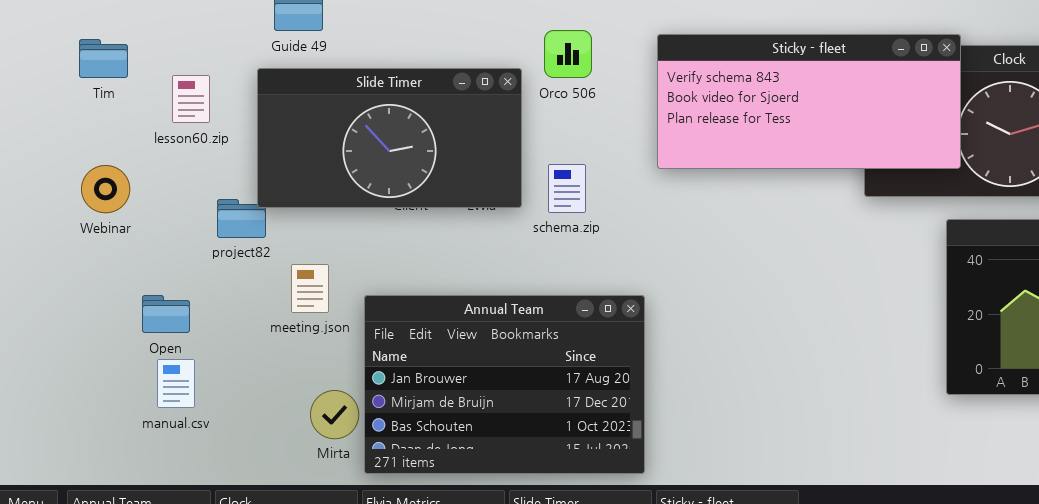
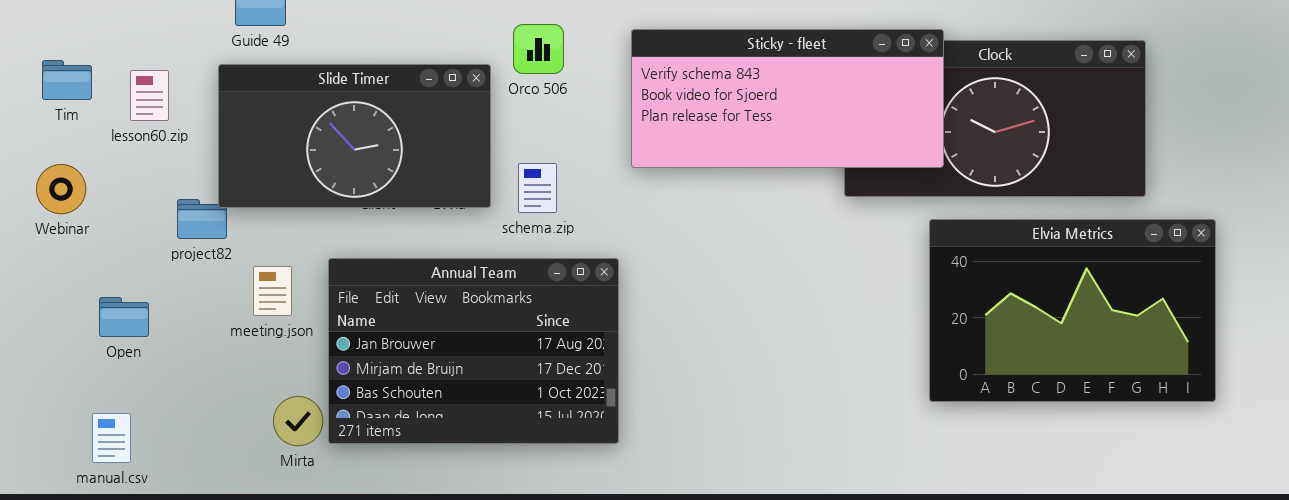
Tim: [79,39,128,78] -> [42,60,92,100], moved
Annual Team: [364,295,645,474] -> [328,258,619,444], moved
manual.csv: [157,359,195,408] -> [92,413,131,463], moved

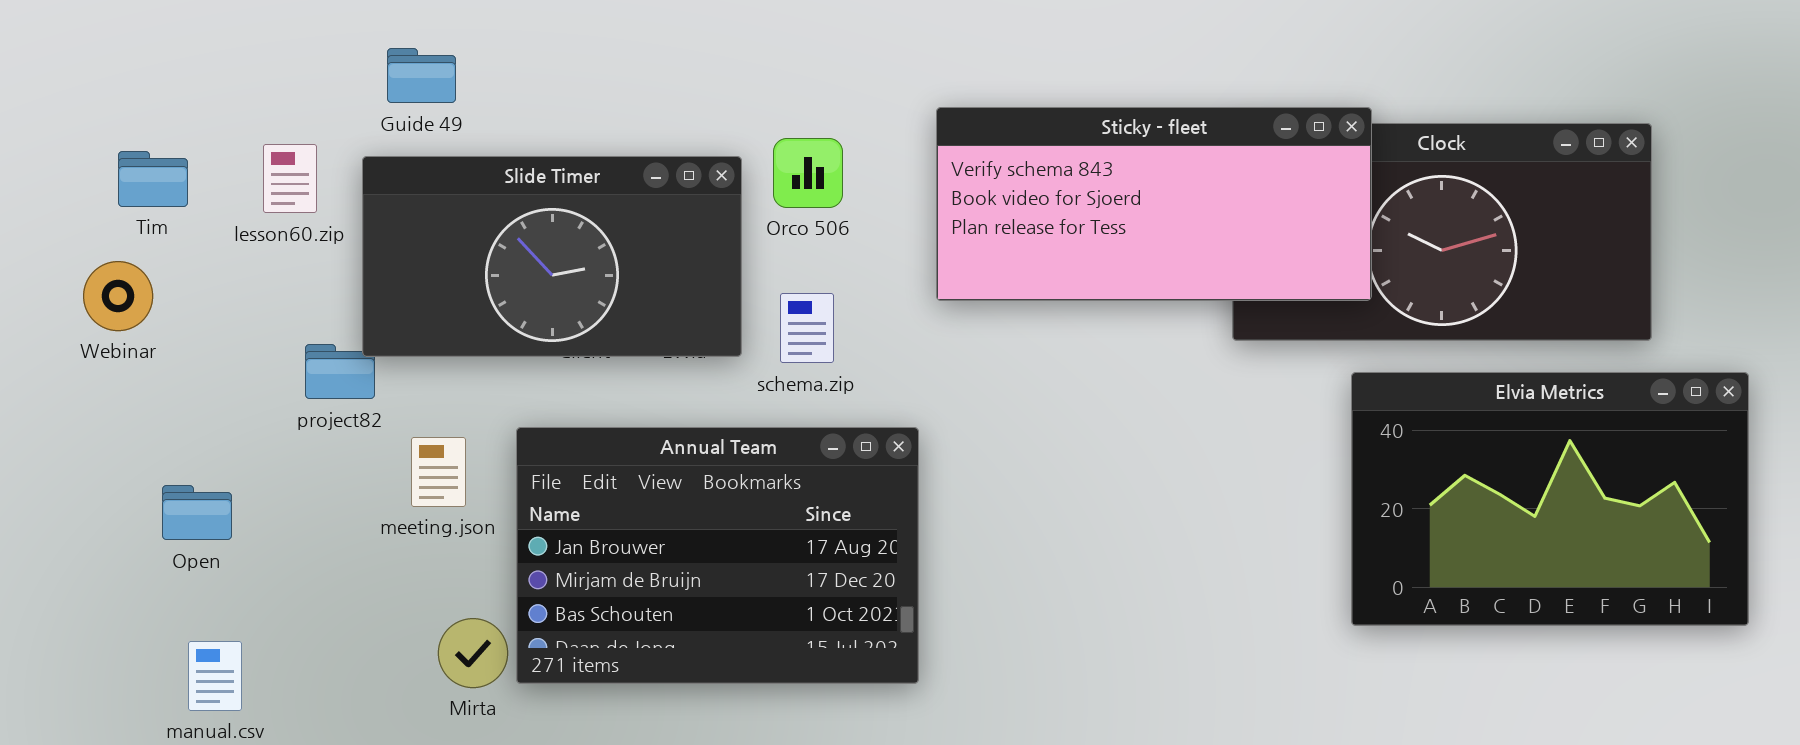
Orco 506: [513,24,564,74] -> [773,138,843,208], moved
lesson60.zip: [130,70,169,121] -> [263,144,317,213], moved
Webinar: [36,164,86,214] -> [83,261,153,331], moved
Open: [99,297,149,337] -> [162,485,232,540], moved

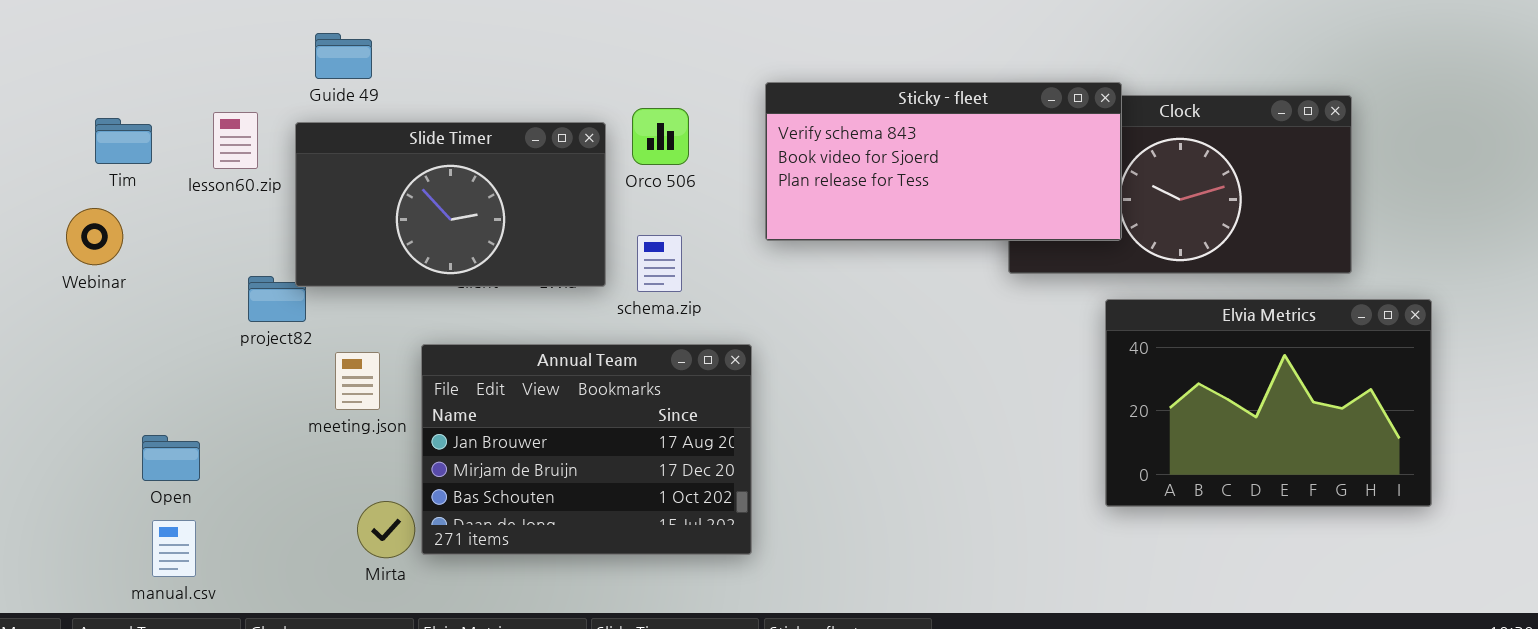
Open: [162,485,232,540] -> [142,435,200,481], moved

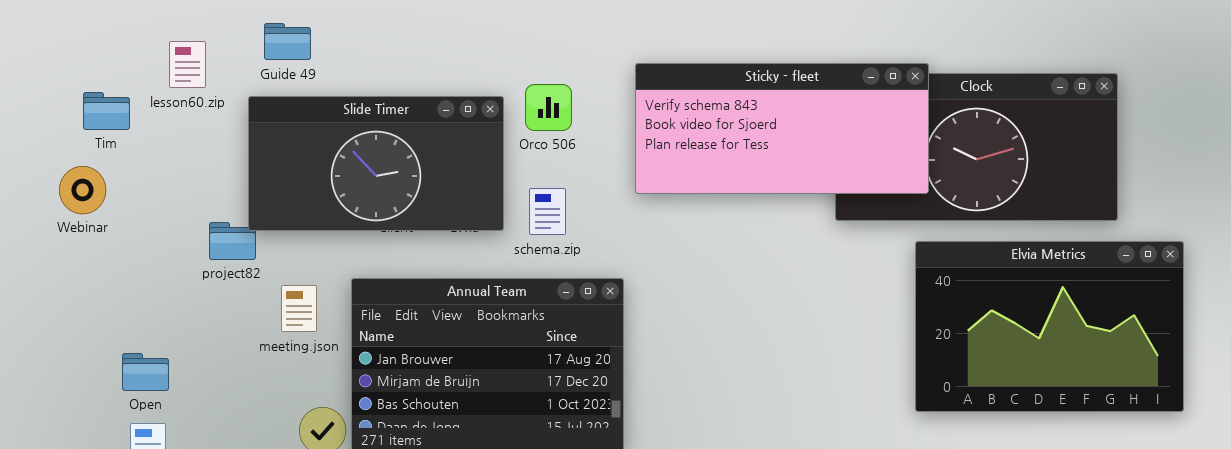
lesson60.zip: [213,112,258,169] -> [169,41,206,88], moved

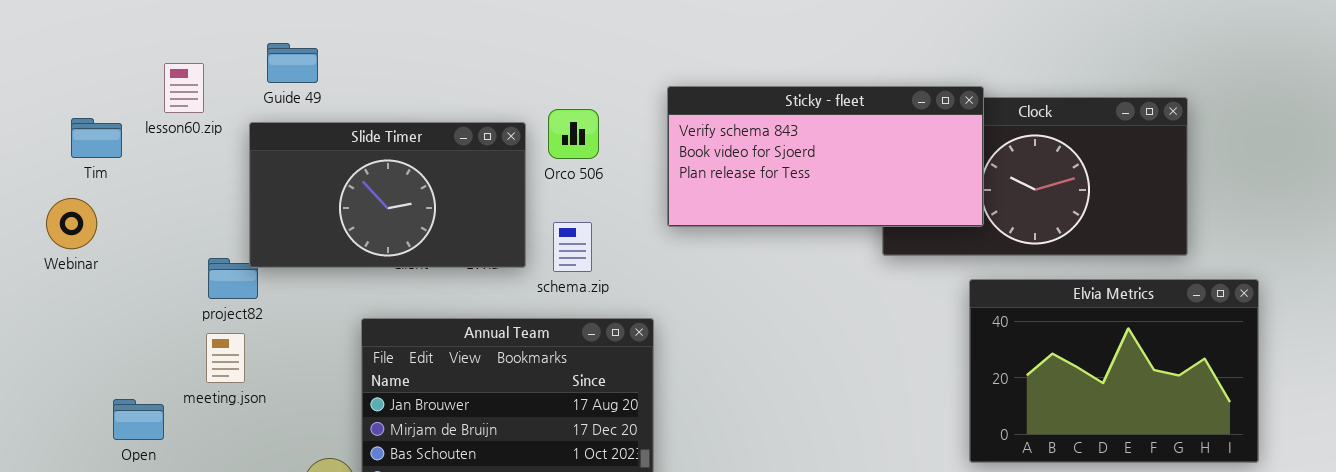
meeting.json: [281,285,317,332] -> [206,333,245,383], moved

